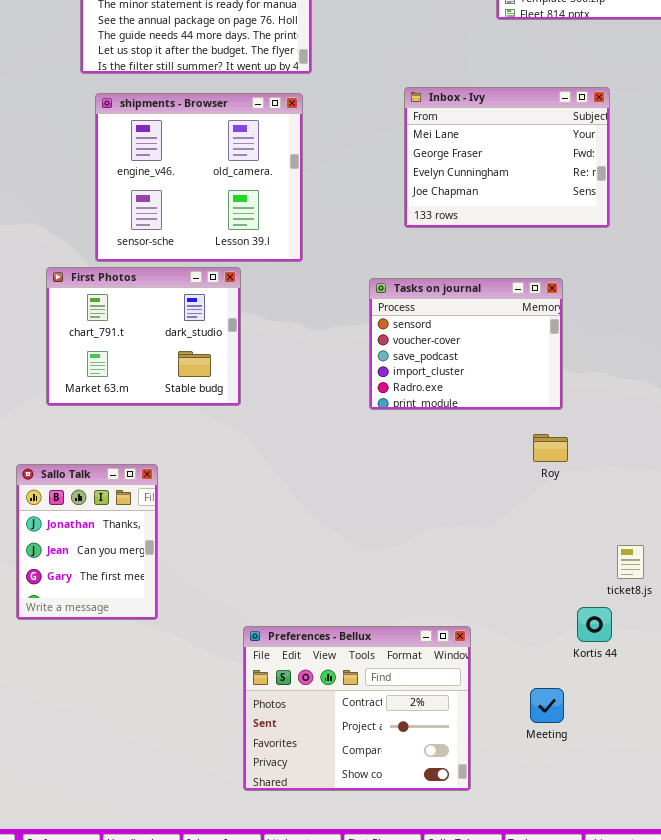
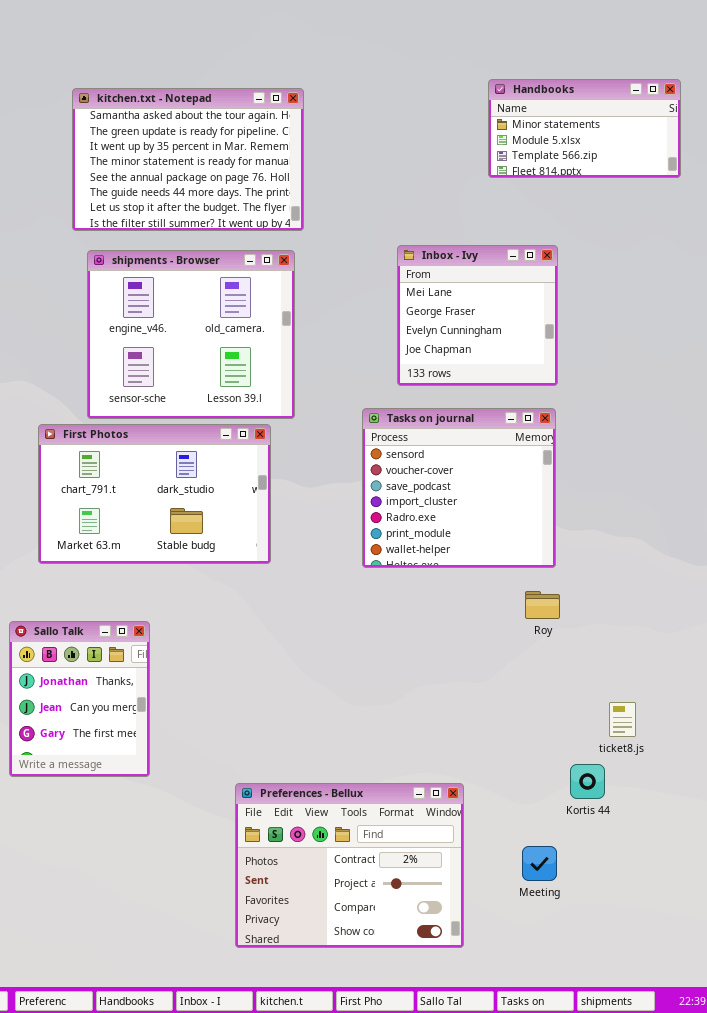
Inbox - Ivy: [404,87,610,228] -> [397,245,558,386], resized
First Photos: [46,267,241,406] -> [38,424,271,564], resized
Tasks on journal: [369,278,563,410] -> [362,408,556,568], resized

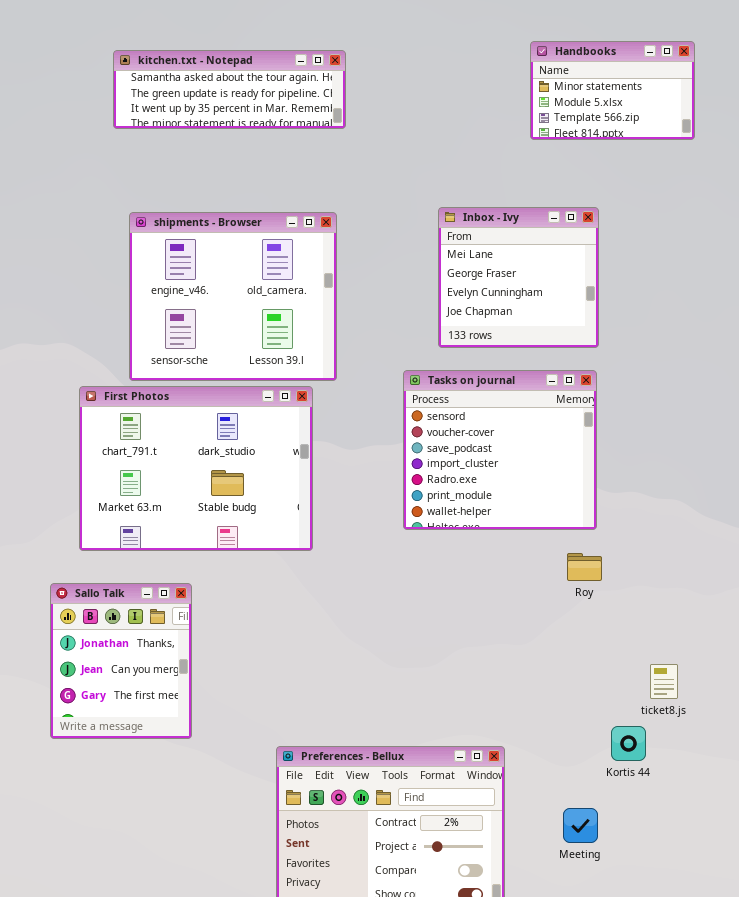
Handbooks: [488,79,681,178] -> [530,41,695,140], resized
kitchen.txt - Notepad: [72,88,304,231] -> [113,50,346,129], resized
First Photos: [38,424,271,564] -> [79,386,313,551], resized

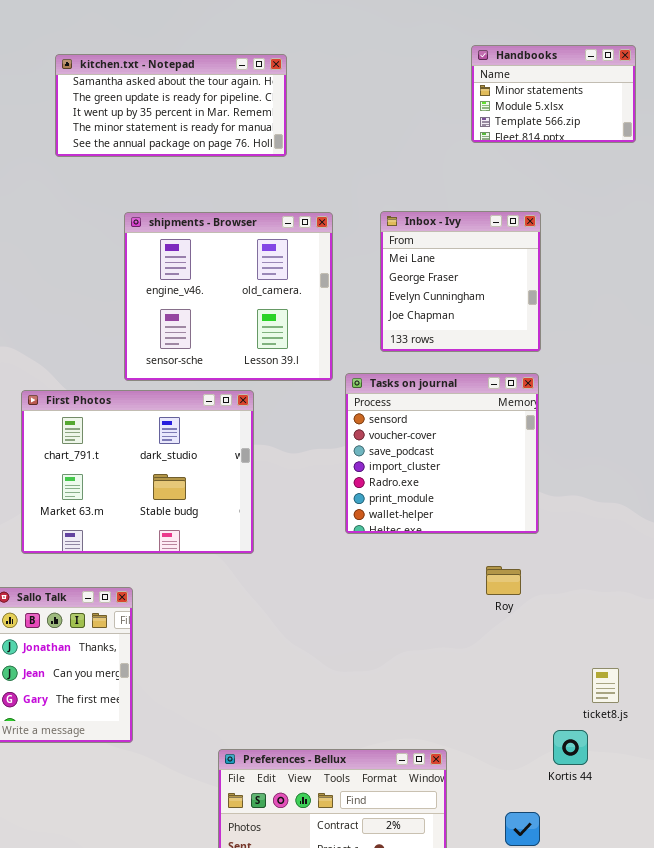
kitchen.txt - Notepad: [113,50,346,129] -> [55,54,287,157], resized
shipments - Browser: [129,212,337,381] -> [124,212,333,381], moved
Roy: [567,553,602,581] -> [486,566,521,595], moved

